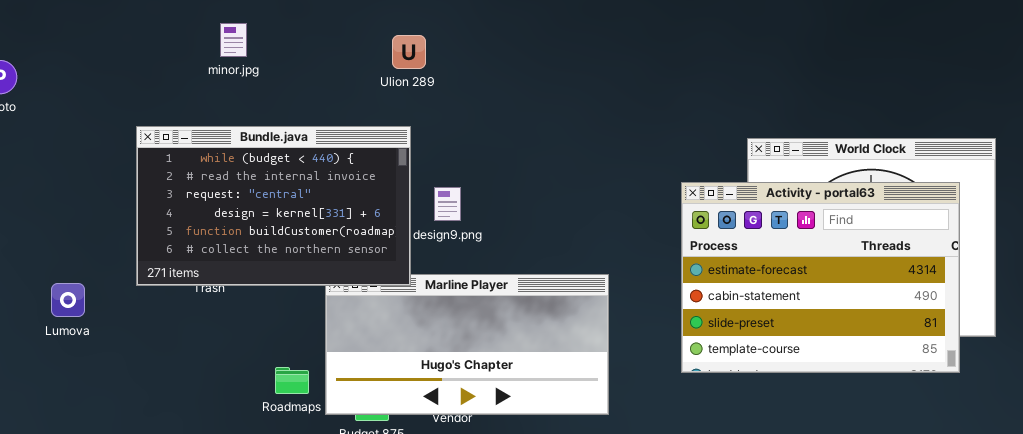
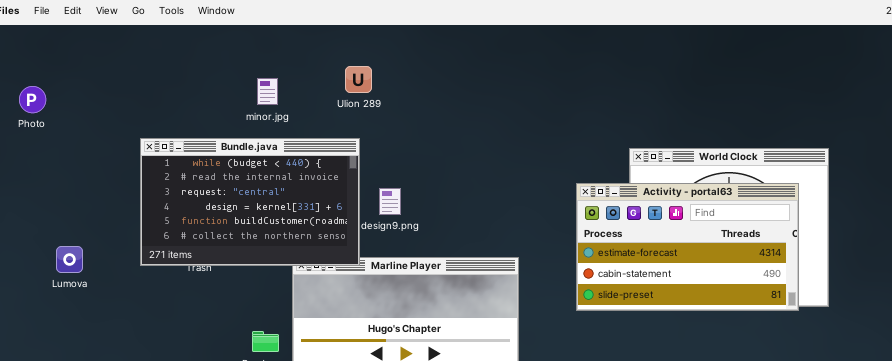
minor.jpg: [220,23,247,57] -> [257,78,278,105], moved
Activity - portal63: [681,182,960,373] -> [576,183,799,311], resized
Lumova: [51,283,85,317] -> [56,246,83,273], moved

